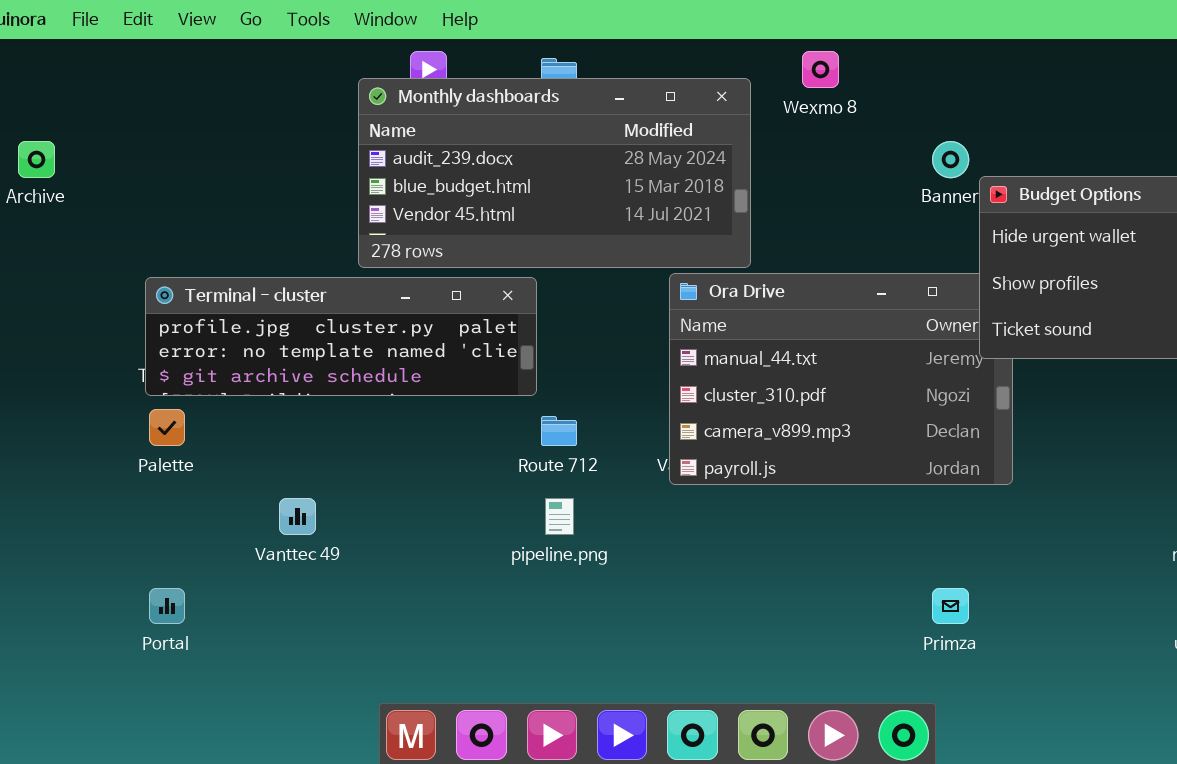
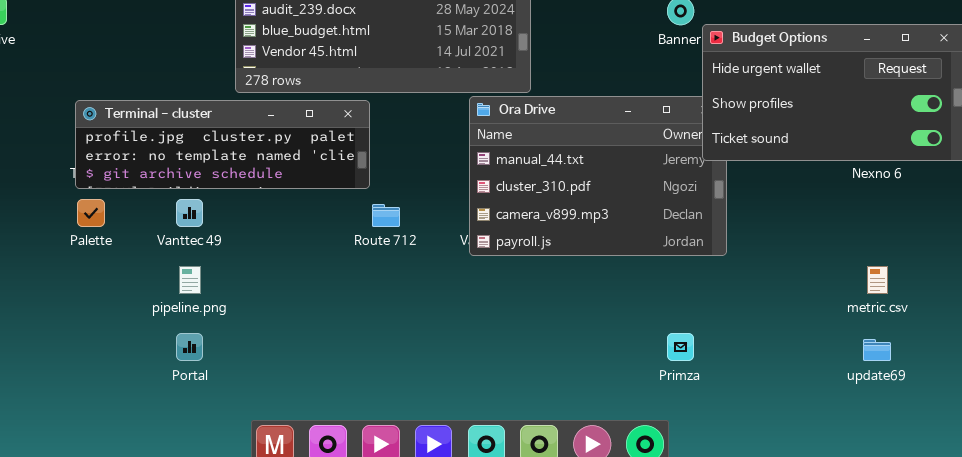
Vanttec 49: [279,498,316,535] -> [176,199,203,227], moved
pipeline.png: [545,498,574,535] -> [179,266,201,294], moved
Portal: [149,588,185,624] -> [176,333,203,361], moved

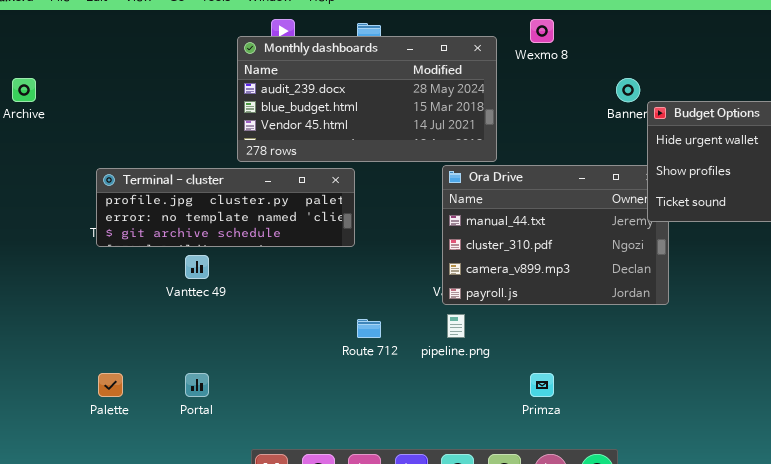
Palette: [77,199,105,227] -> [98,373,123,397], moved
Route 712: [372,204,400,227] -> [357,319,381,338], moved
pipeline.png: [179,266,201,294] -> [447,314,465,338], moved
Primza: [667,333,694,361] -> [530,373,554,397], moved

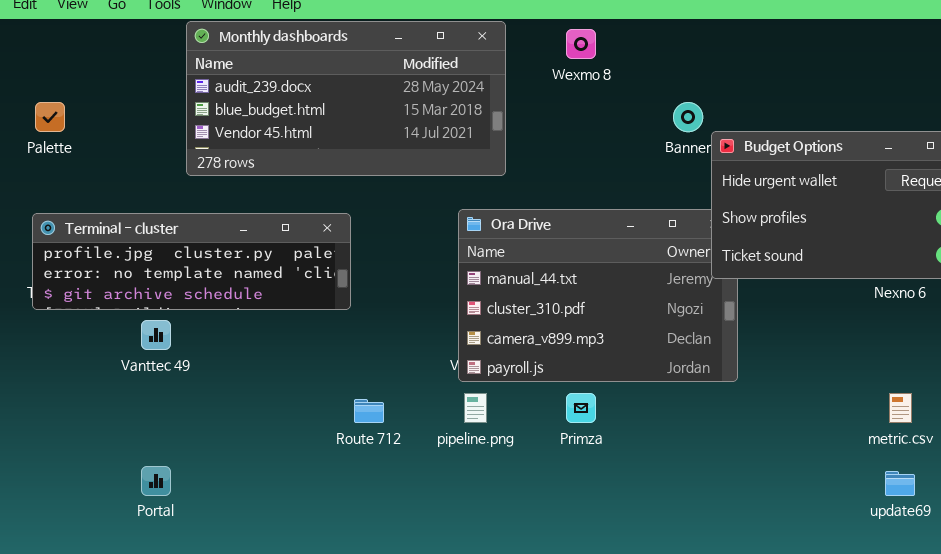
Monthly dashboards: [237,36,497,162] -> [186,21,506,176], moved
Palette: [98,373,123,397] -> [35,102,65,132], moved
Primza: [530,373,554,397] -> [566,393,596,423], moved

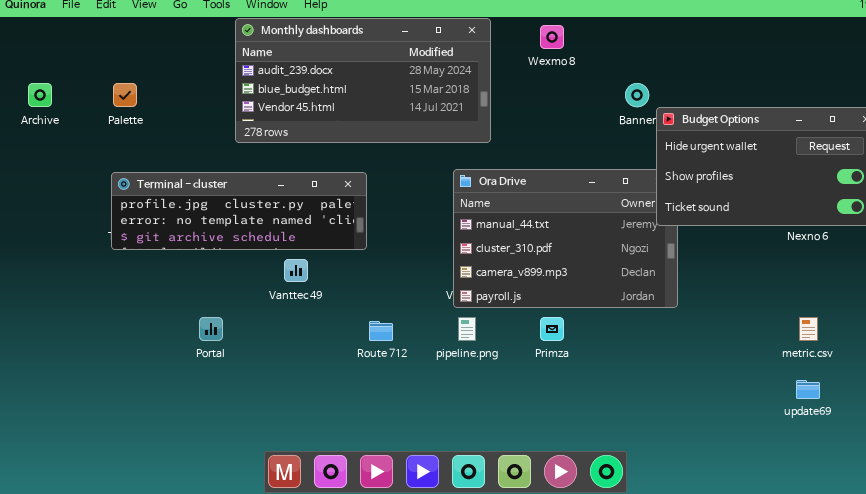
Vanttec 49: [141,320,171,350] -> [284,259,308,282], moved
Portal: [141,466,171,496] -> [199,317,223,341], moved

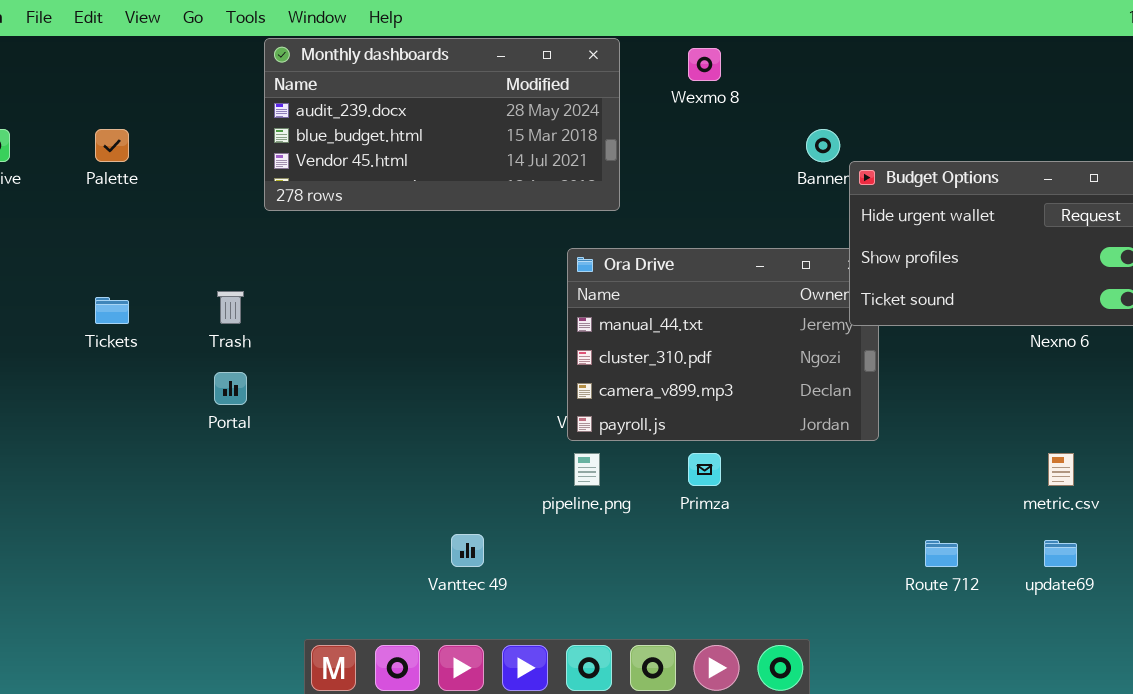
Terminal - cluster: [111,172,367,250] -> none, closed
Vanttec 49: [284,259,308,282] -> [451,534,484,567], moved
Portal: [199,317,223,341] -> [214,372,247,405], moved
Route 712: [369,321,393,341] -> [925,540,958,567], moved

